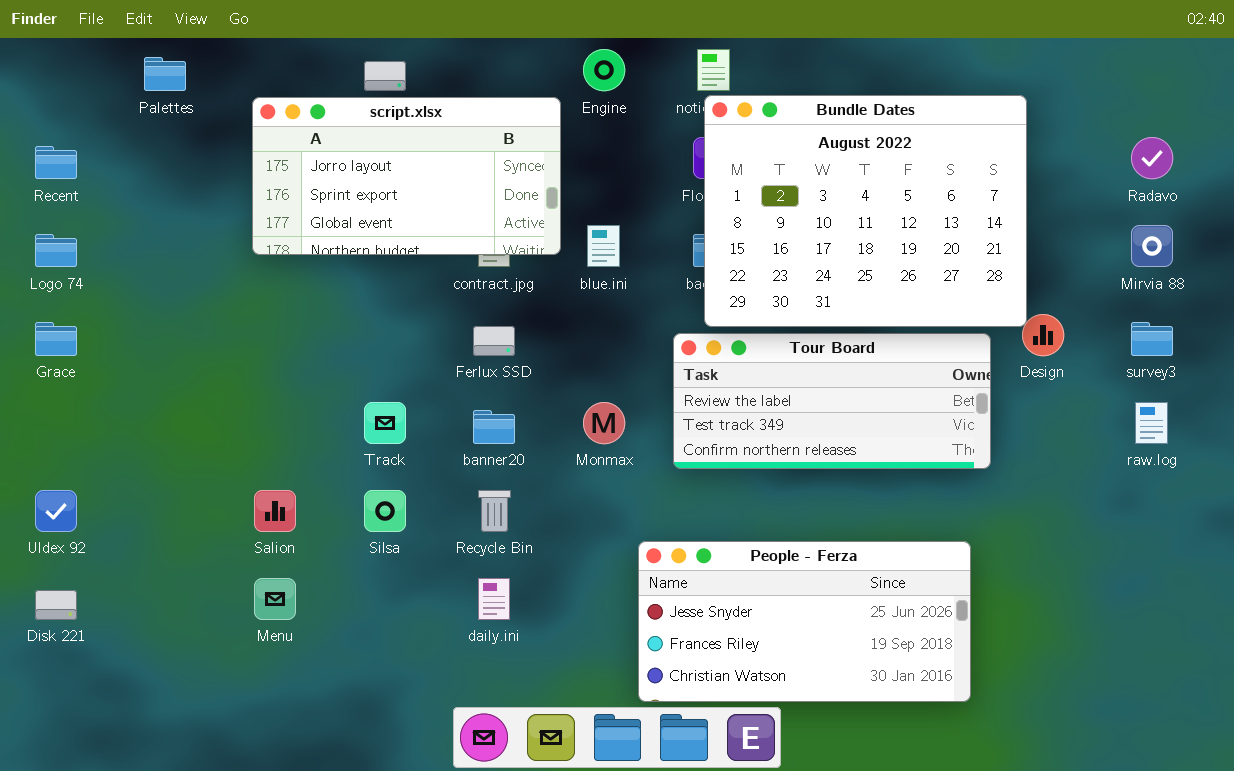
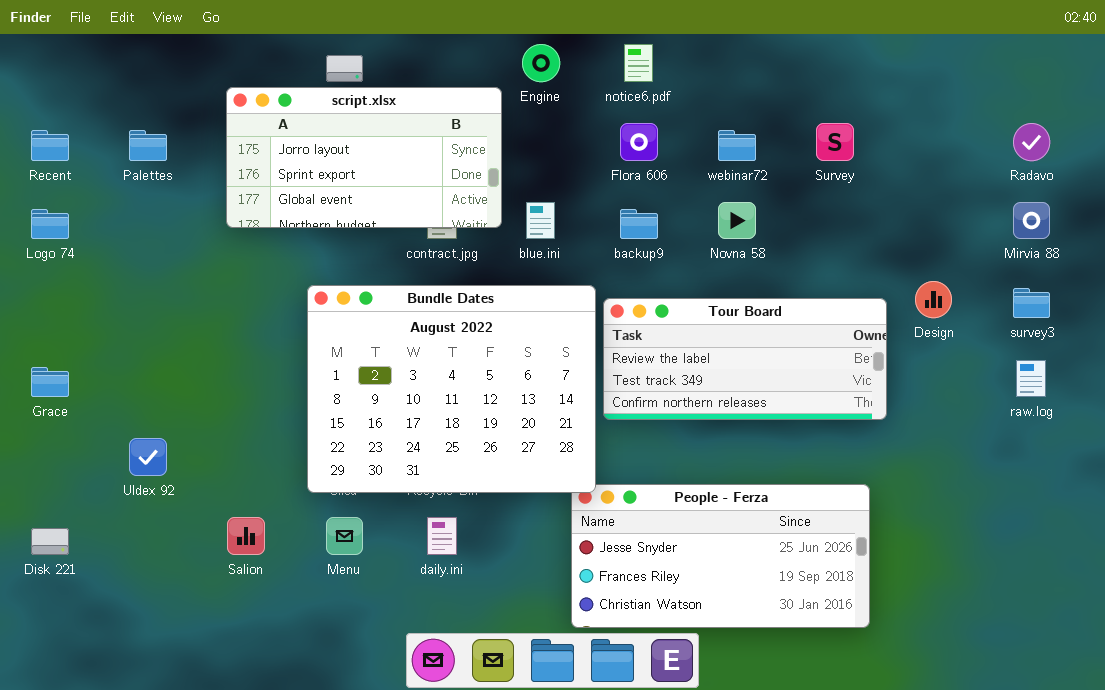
Palettes: [144,57,186,91] -> [129,130,167,161], moved
Bundle Dates: [704,95,1027,327] -> [307,285,596,493], moved
Grace: [35,322,77,356] -> [31,367,69,397], moved
Uldex 92: [35,490,77,532] -> [129,438,167,476], moved
Salion: [254,490,296,532] -> [227,517,265,555], moved
Menu: [254,578,296,620] -> [326,517,363,555], moved

